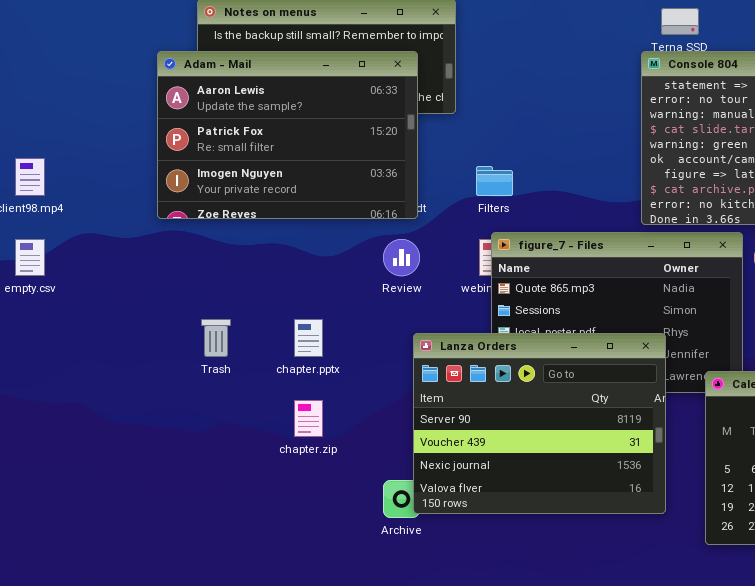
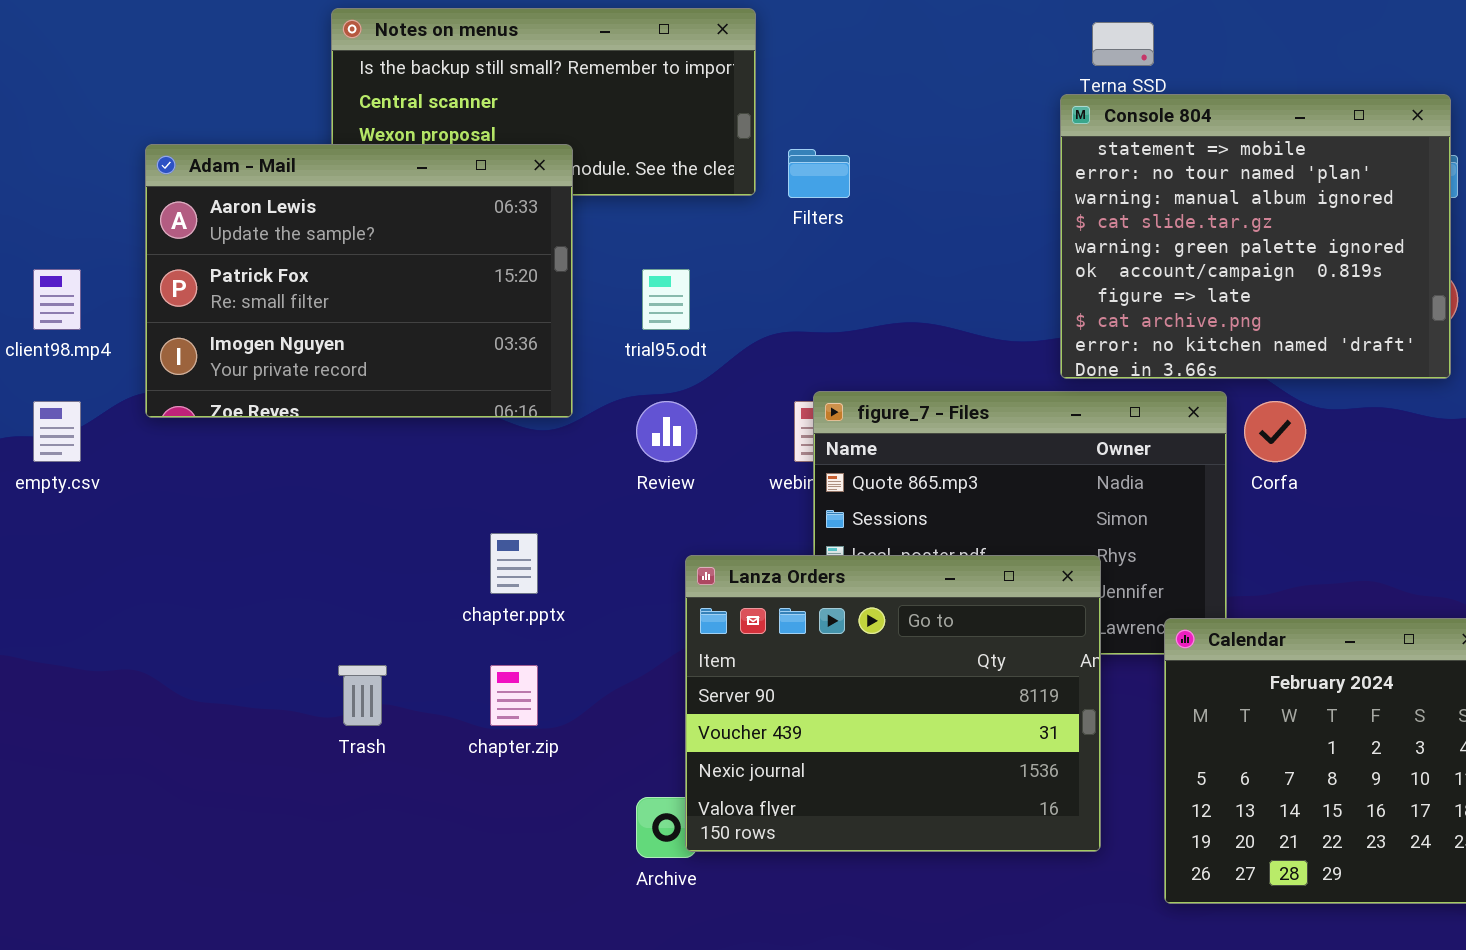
Adam - Mail: [157,51,418,219] -> [145,144,573,418], moved
Filters: [476,166,513,196] -> [788,149,850,198], moved
Trash: [201,319,231,357] -> [338,665,387,726], moved

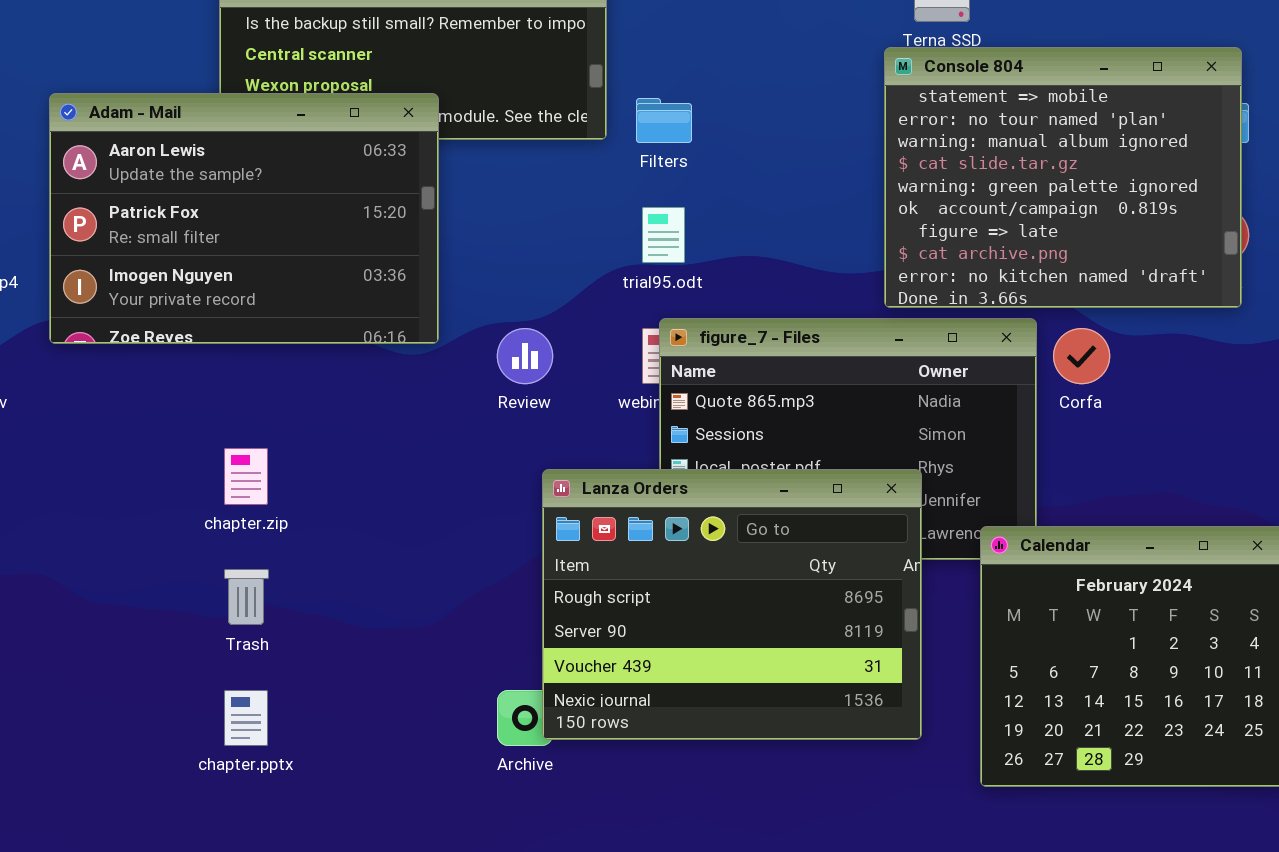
trial95.odt: [642,269,690,330] -> [642,207,685,263], moved
chapter.pptx: [490,533,538,594] -> [224,690,268,746], moved
Lanza Orders: [685,555,1101,852] -> [542,469,922,740], scrolled up 1 row
chapter.zip: [490,665,538,726] -> [224,448,268,505], moved

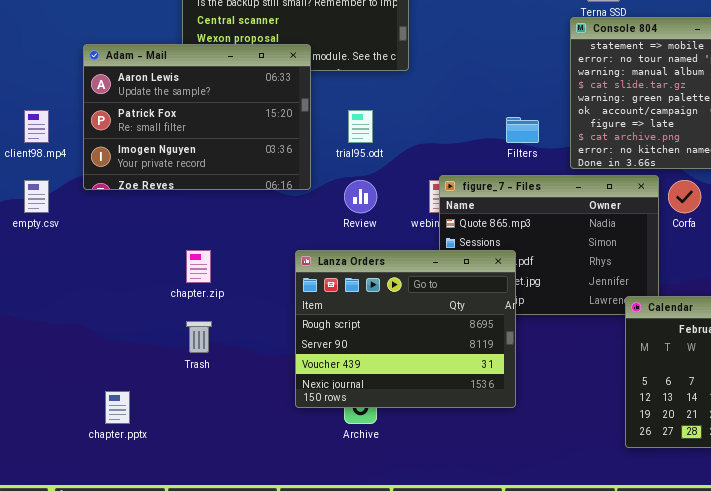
Filters: [636,98,692,143] -> [506,117,539,143], moved
trial95.odt: [642,207,685,263] -> [348,110,373,143], moved
Lanza Orders: [542,469,922,740] -> [295,250,516,408], moved
chapter.pptx: [224,690,268,746] -> [105,391,130,424], moved

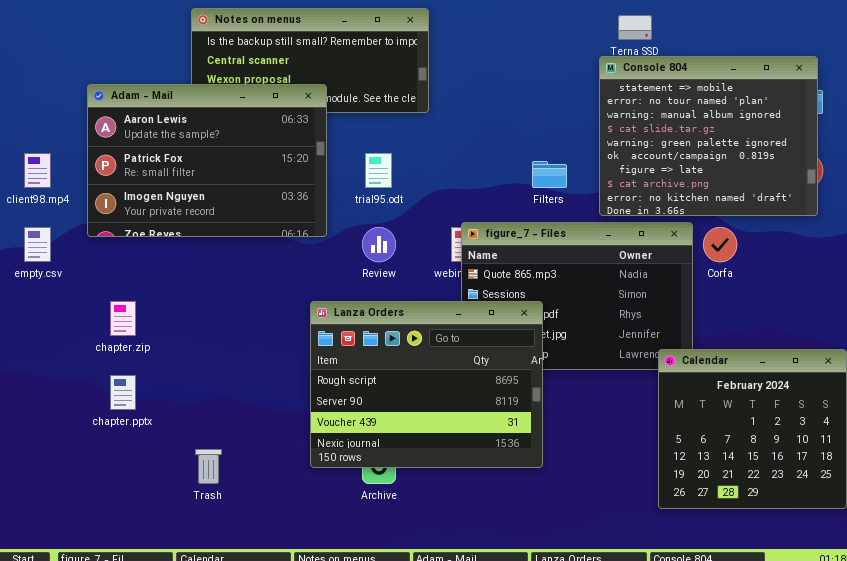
chapter.zip: [186,250,211,283] -> [110,301,136,336], moved
Trash: [186,321,212,353] -> [195,449,222,484], moved
chapter.pptx: [105,391,130,424] -> [110,375,136,410], moved

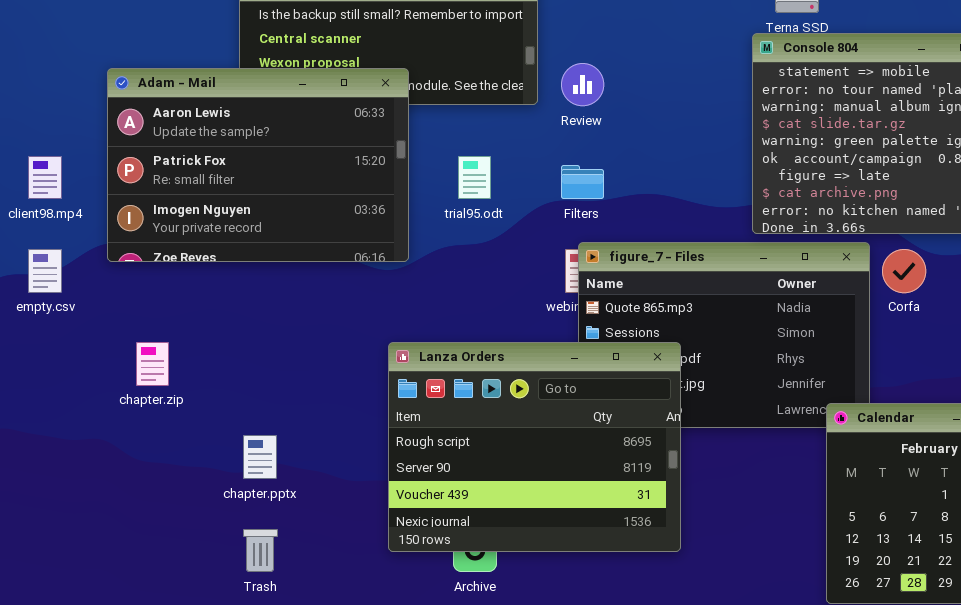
Filters: [532,161,567,188] -> [561,165,604,199], moved
Review: [362,227,396,262] -> [561,63,604,106], moved
chapter.pptx: [110,375,136,410] -> [243,435,277,479], moved

